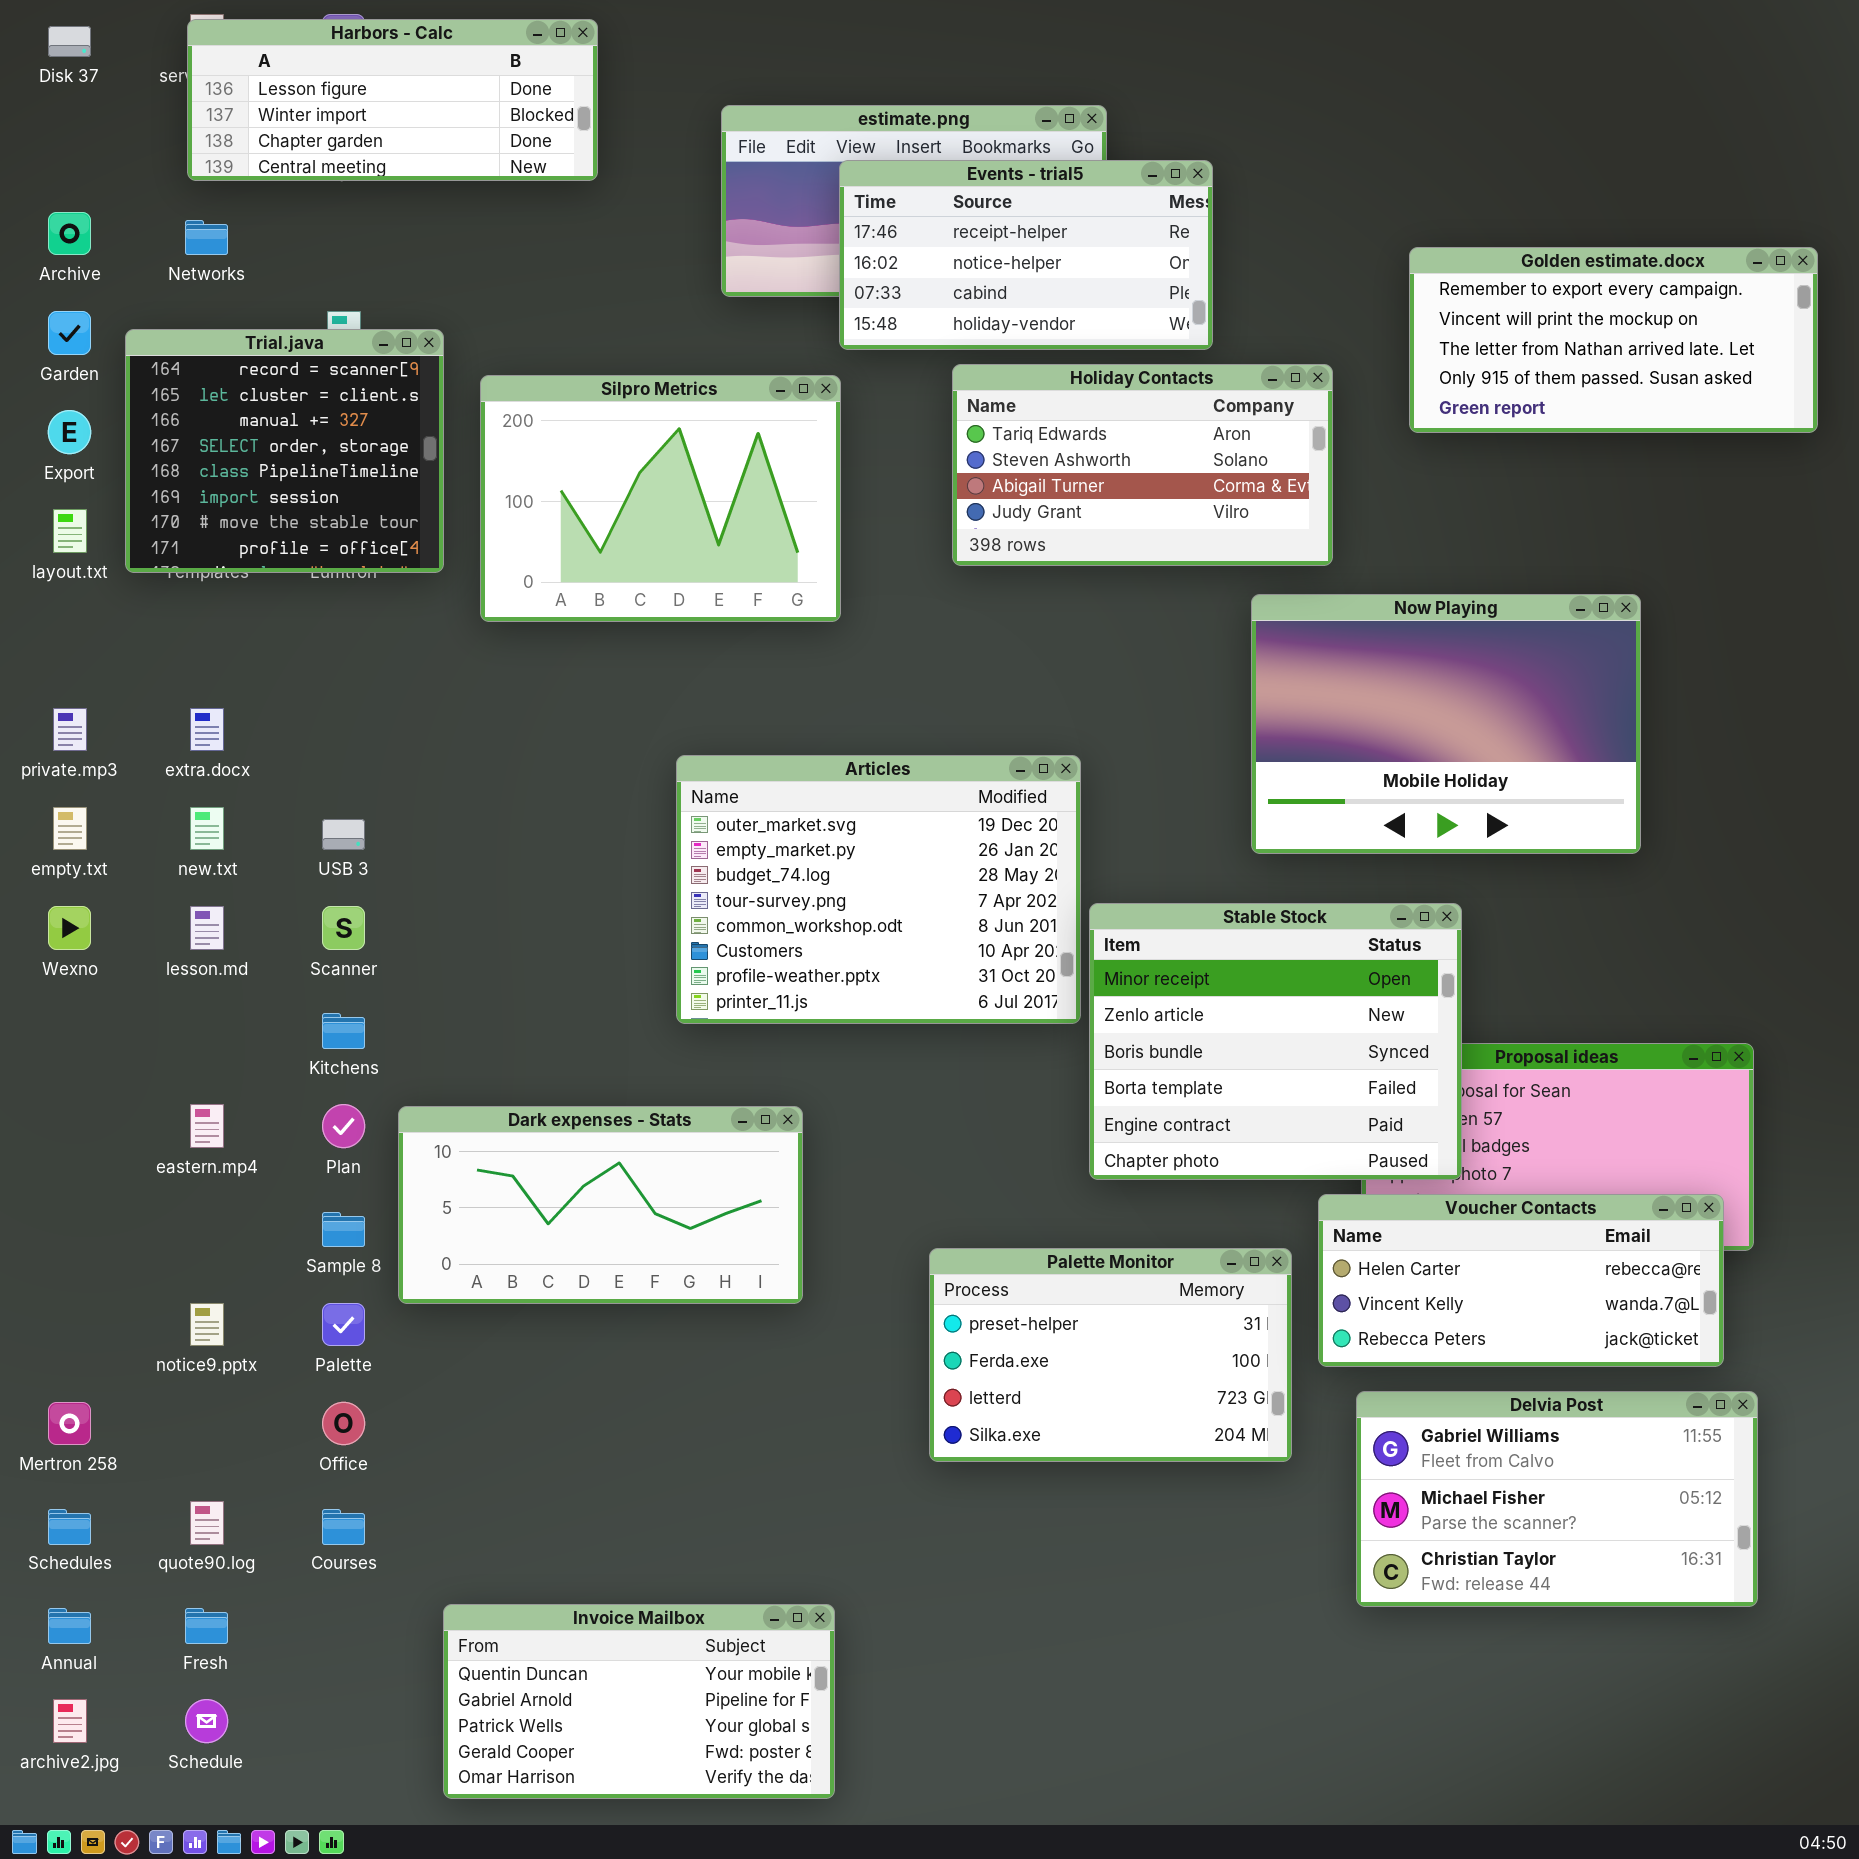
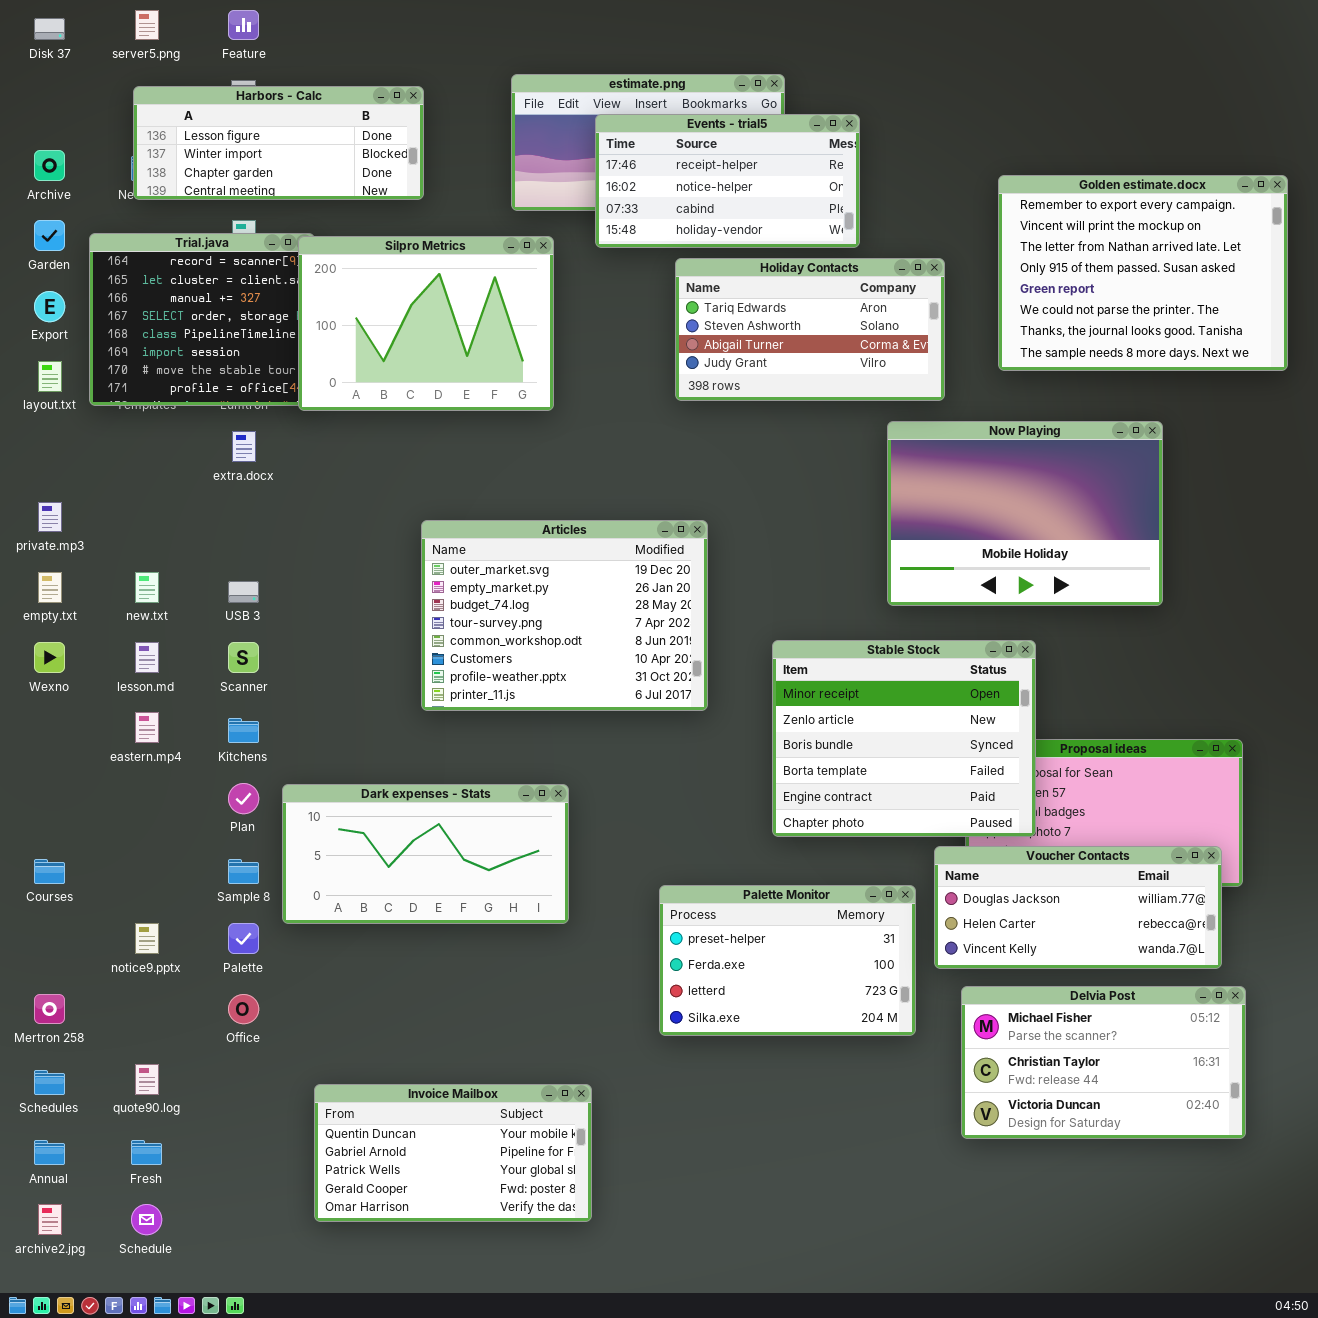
Harbors - Calc: [187,19,598,181] -> [133,86,424,200], moved
Golden estimate.docx: [1409,247,1818,433] -> [998,175,1288,371], resized
Silpro Metrics: [480,375,841,622] -> [298,236,554,411], moved
extra.docx: [190,708,224,751] -> [232,431,256,462], moved
Articles: [676,755,1081,1024] -> [421,520,708,711], moved
eastern.mp4: [190,1104,224,1148] -> [135,712,159,743], moved
Voucher Contacts: [1318,1194,1724,1367] -> [934,846,1222,969], scrolled up 1 row
Delvia Post: [1356,1391,1758,1607] -> [961,986,1246,1139], scrolled down 1 row
Courses: [322,1509,365,1545] -> [34,859,65,884], moved
Invoice Mailbox: [443,1604,835,1799] -> [314,1084,592,1222], moved

